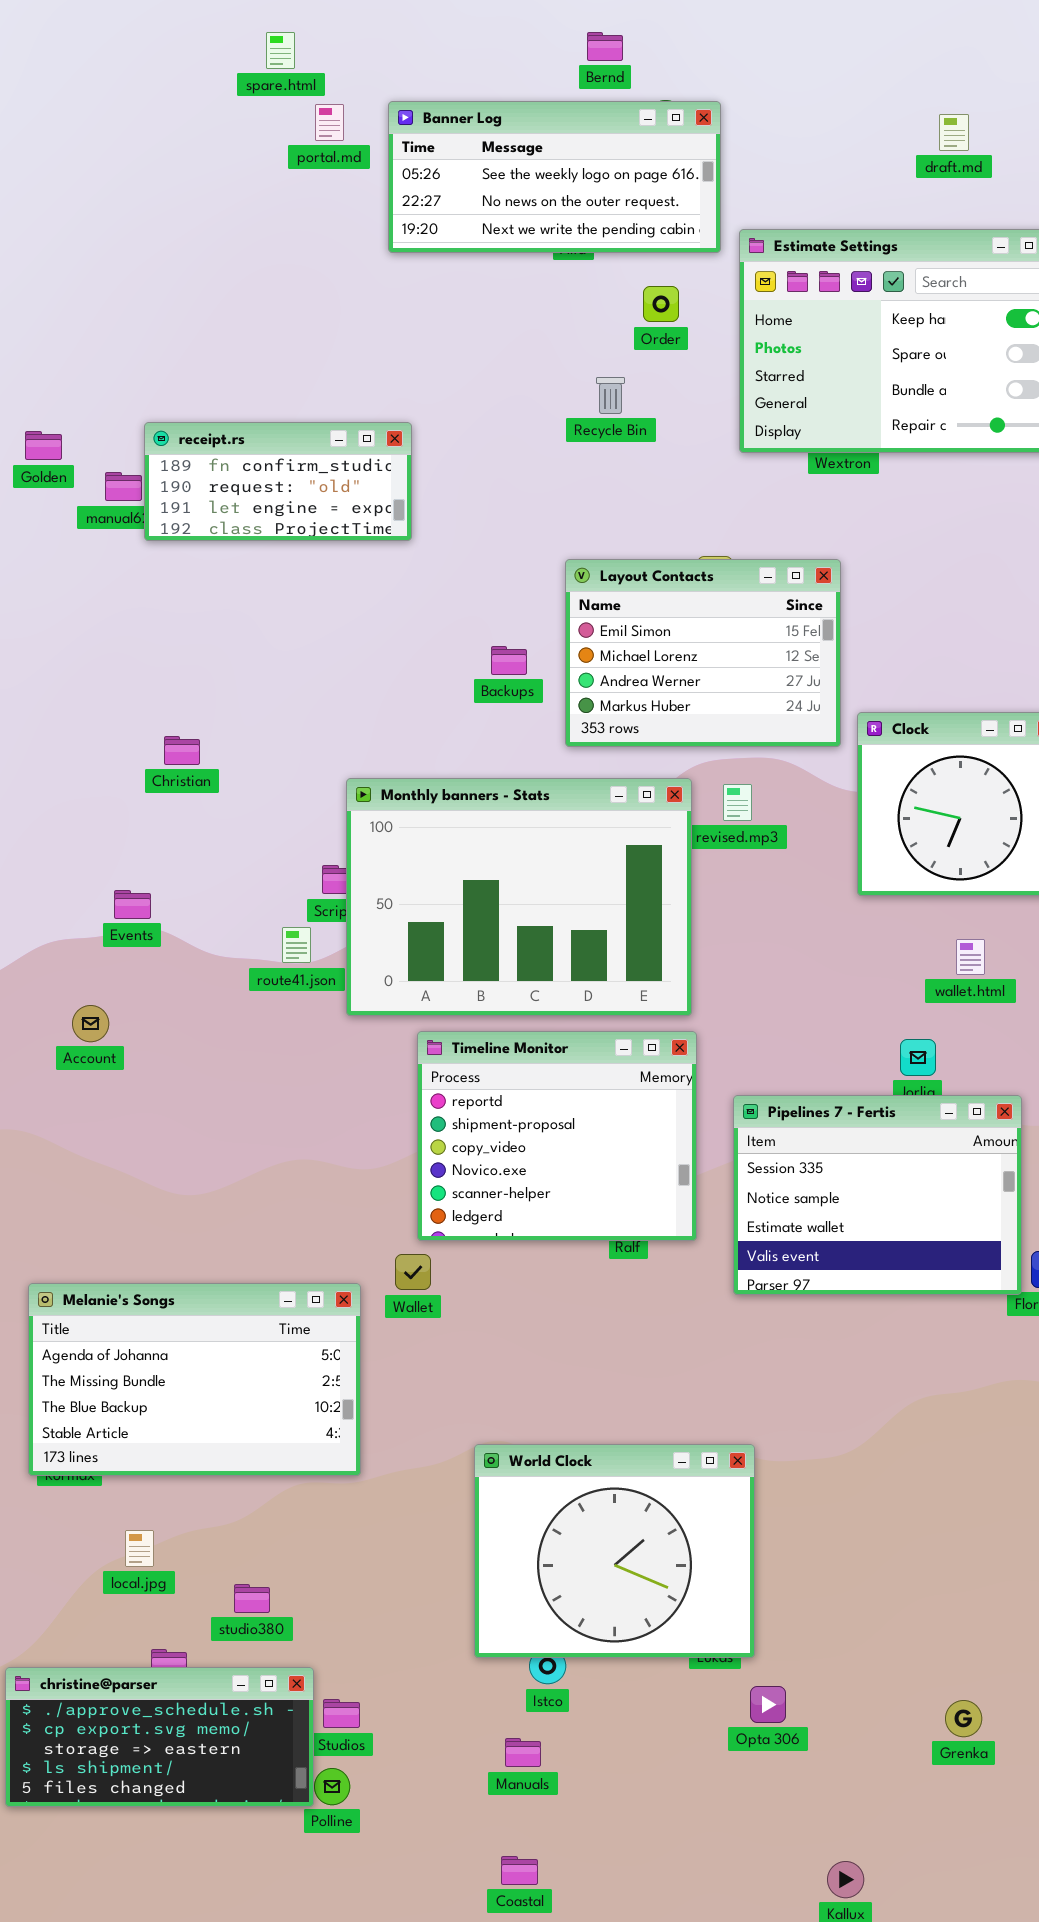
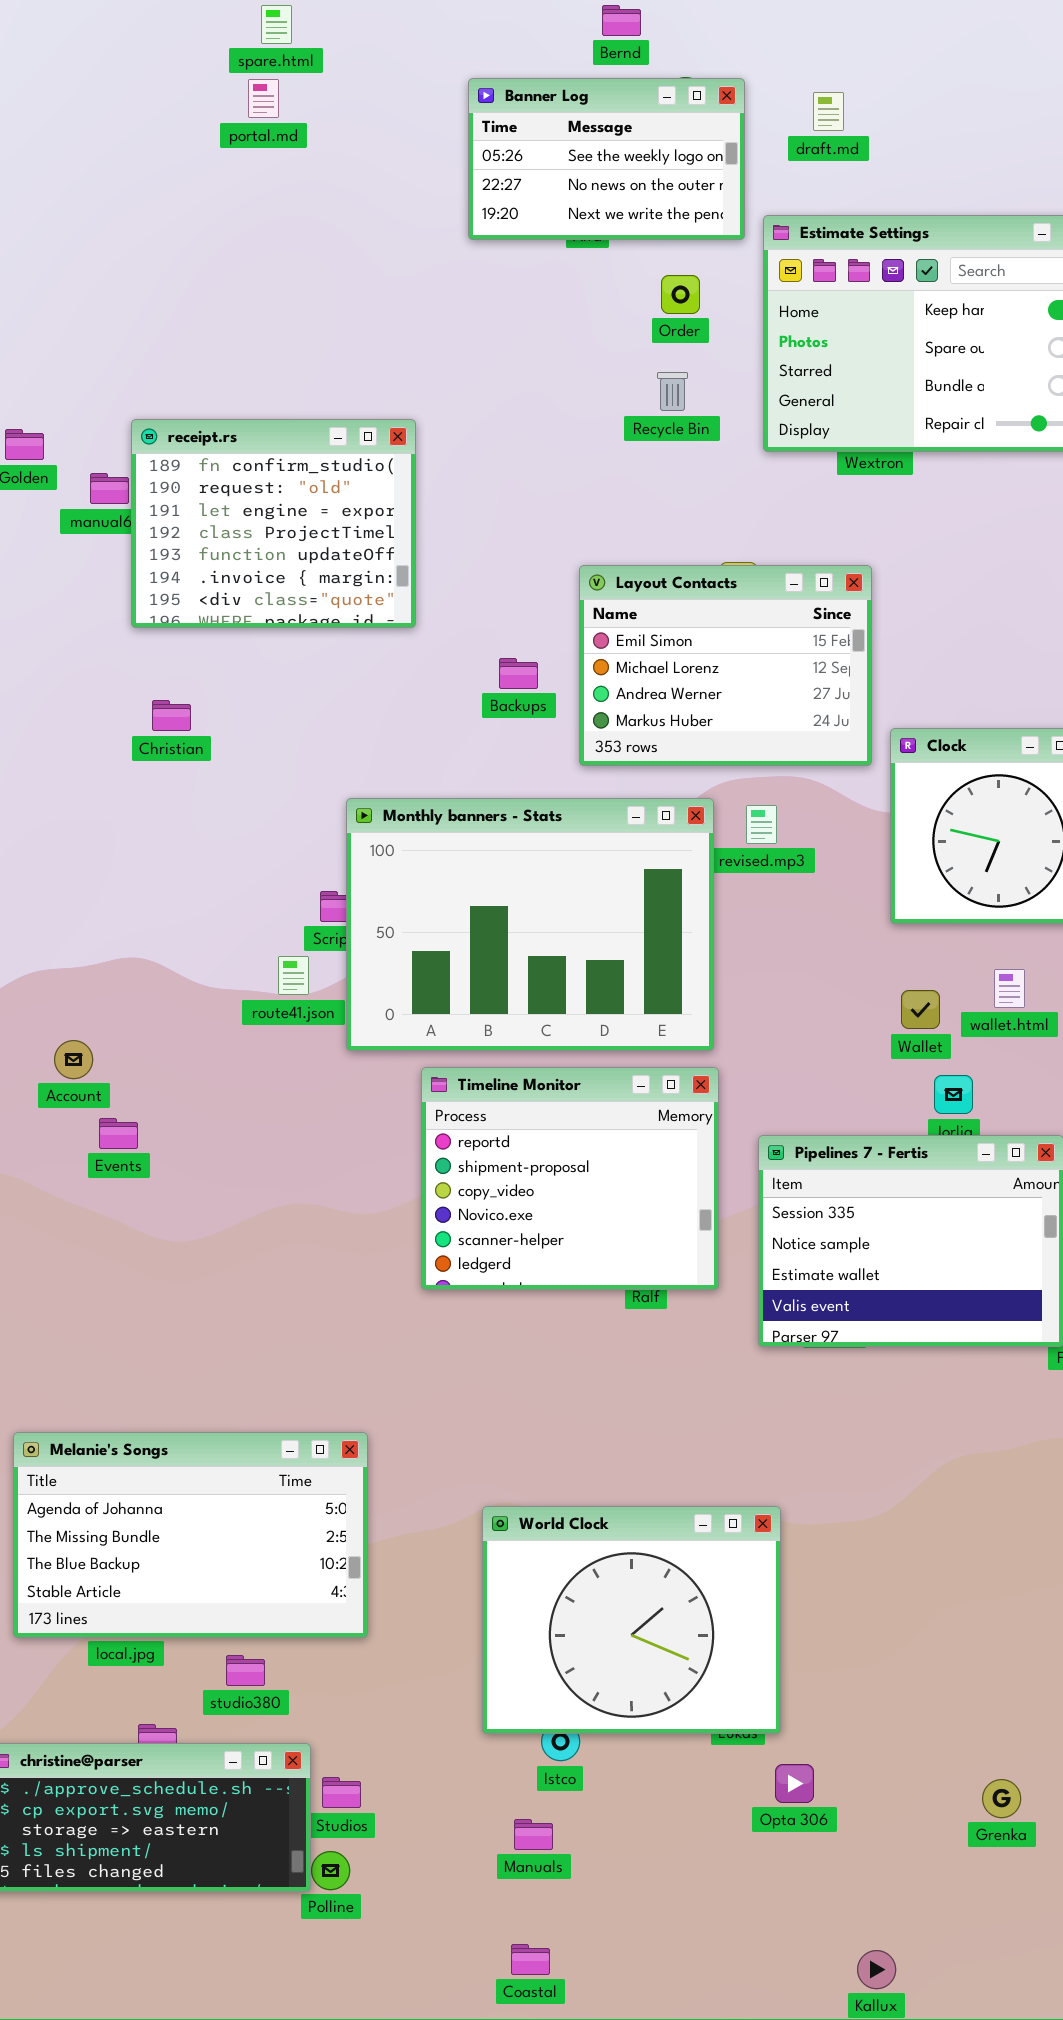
Banner Log: [388,101,721,253] -> [468,78,745,240], resized
portal.md: [315,104,344,141] -> [248,79,279,118], moved
draft.md: [939,114,969,151] -> [813,92,844,131], moved
Recycle Bin: [596,377,625,414] -> [657,372,688,411], moved
receipt.rs: [144,422,412,541] -> [131,419,416,628], resized
Christian: [164,736,200,765] -> [152,700,191,731], moved
Events: [114,890,151,919] -> [99,1118,138,1149], moved
Wallet: [395,1254,431,1290] -> [901,990,940,1029], moved
Melanie's Songs: [28,1283,361,1476] -> [13,1432,368,1638], moved

